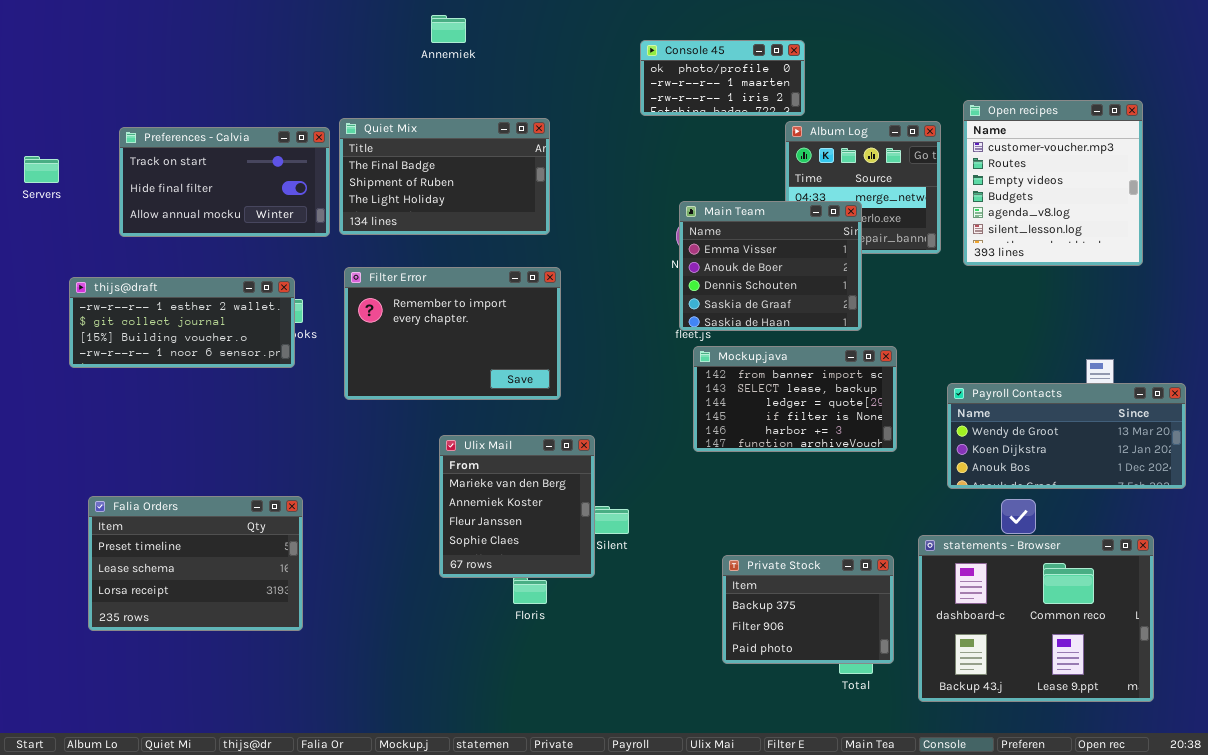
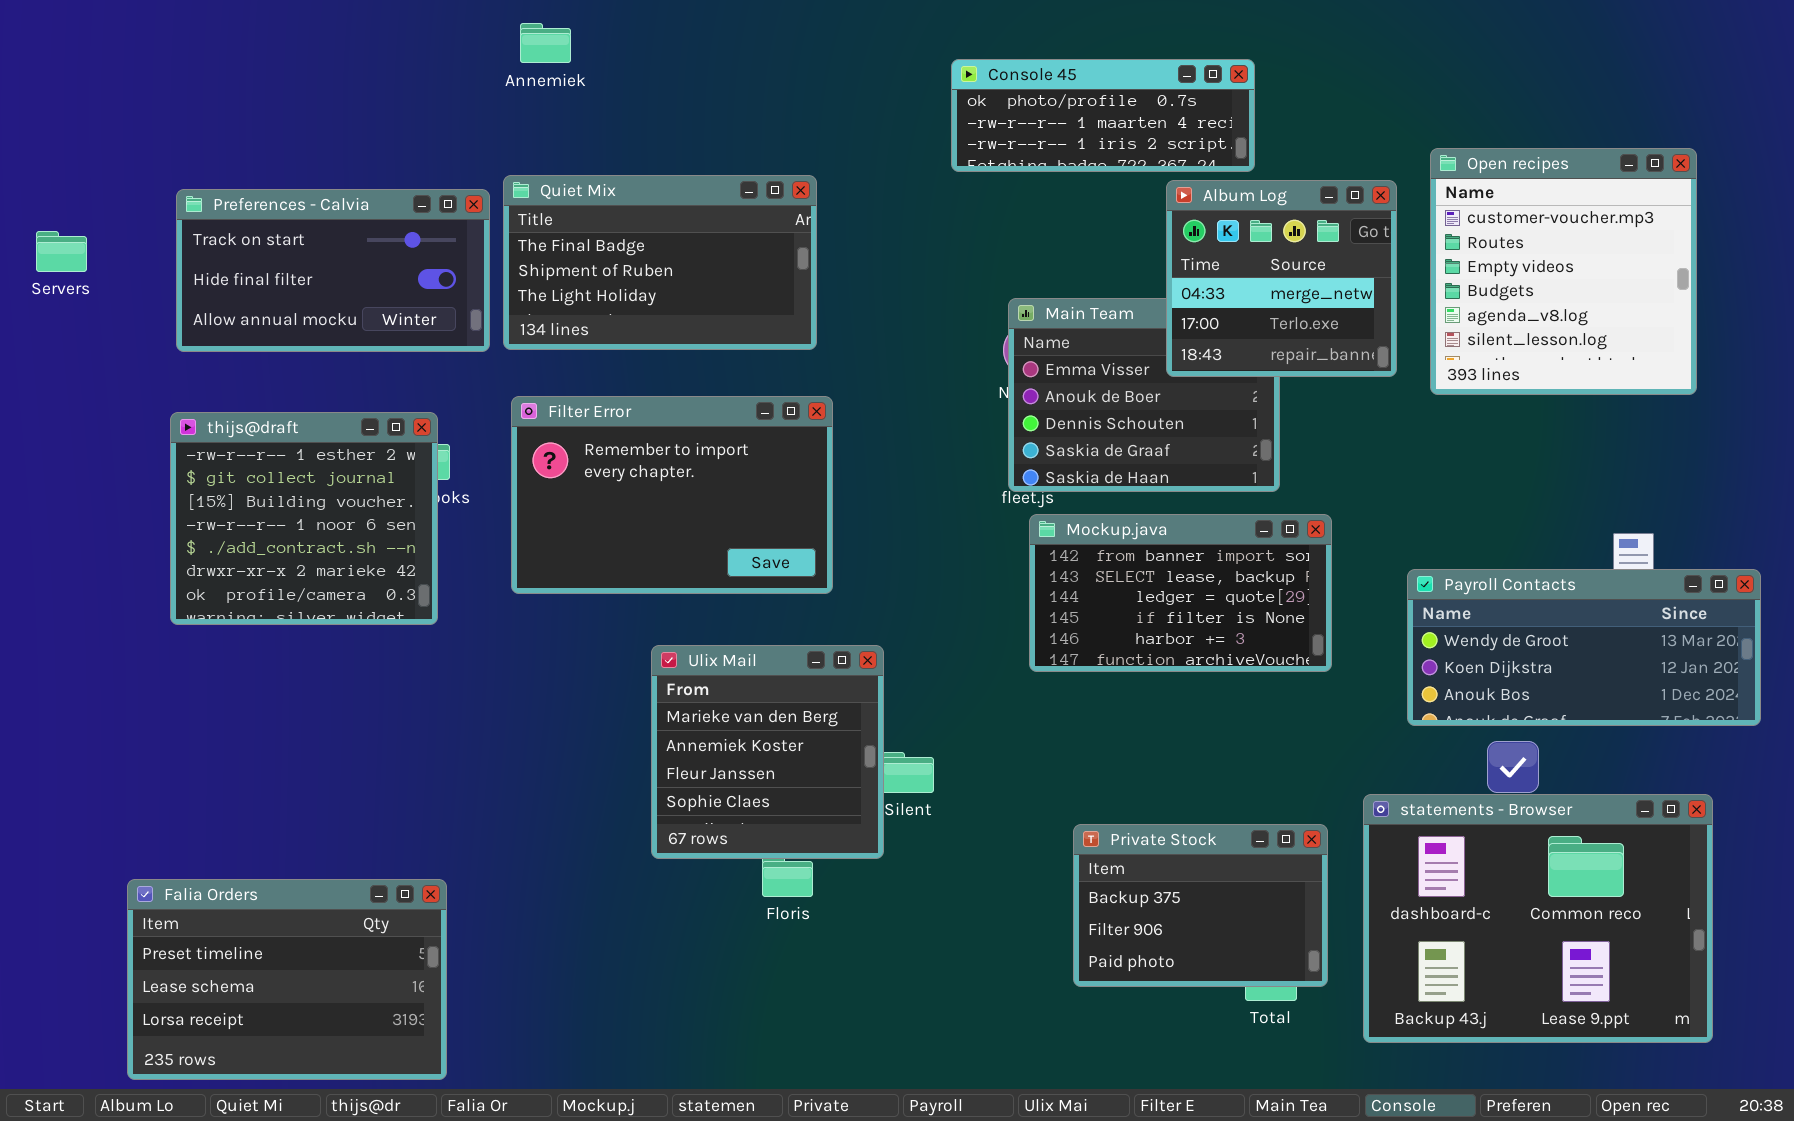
Annemiek: [431,15,466,43] -> [520,23,571,63], moved
Console 45: [640,40,805,116] -> [951,59,1255,172], resized
Album Log: [785,121,941,254] -> [1166,180,1397,377], raised
thijs@draft: [69,277,295,368] -> [170,412,438,625], resized
Falia Orders: [88,496,303,631] -> [127,879,447,1080], moved

